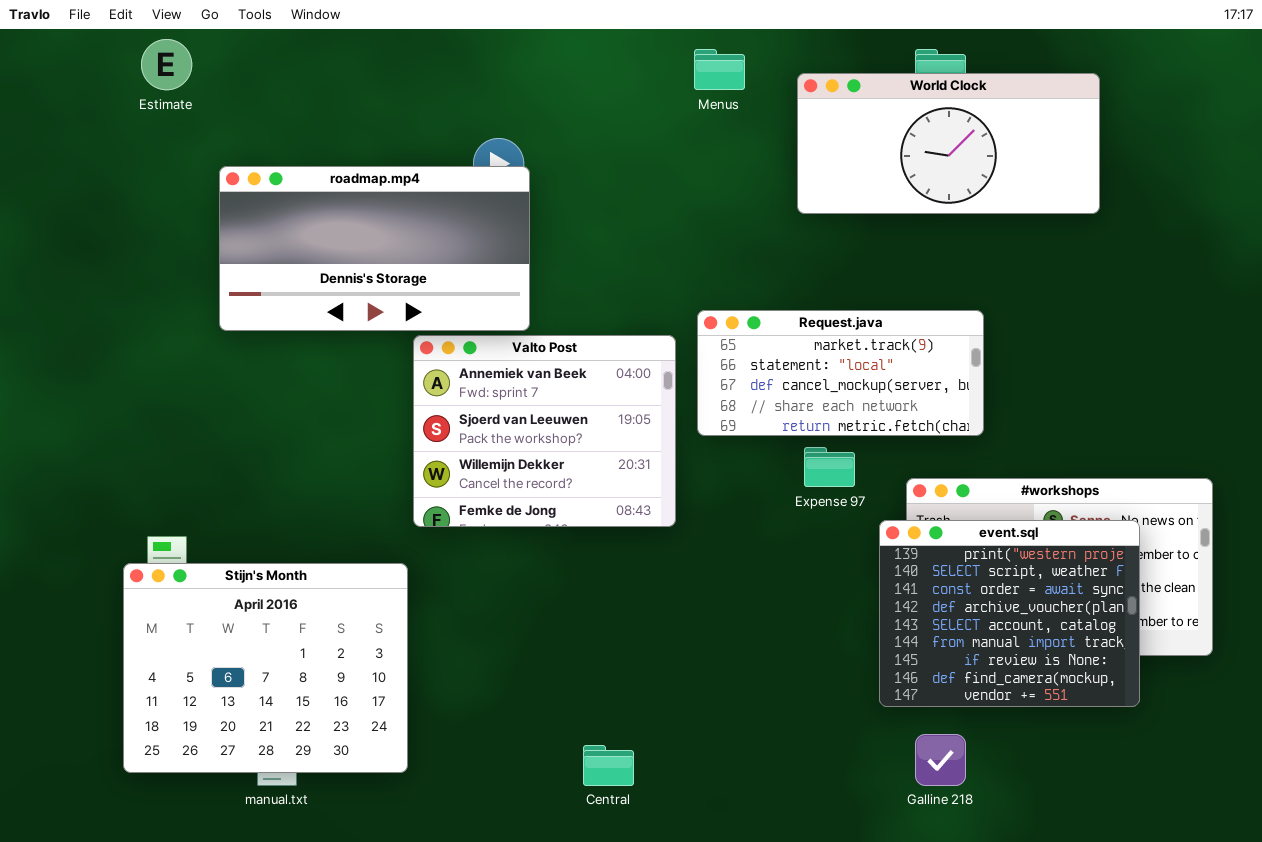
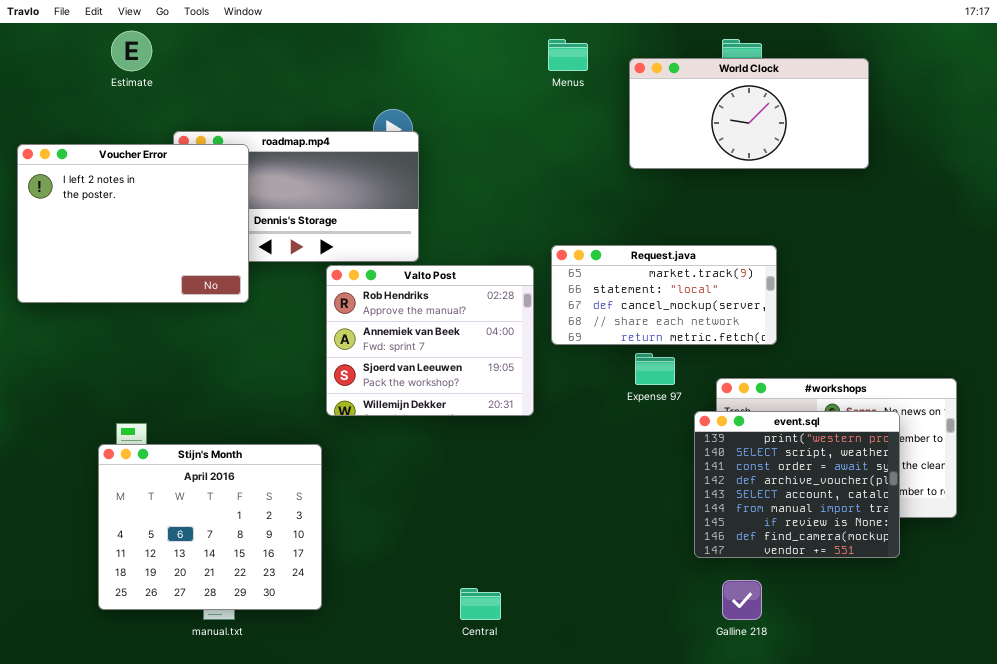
Voucher Error: none -> [17,144,249,303], opened
Valto Post: [413,335,676,527] -> [326,265,534,416], scrolled up 1 row

